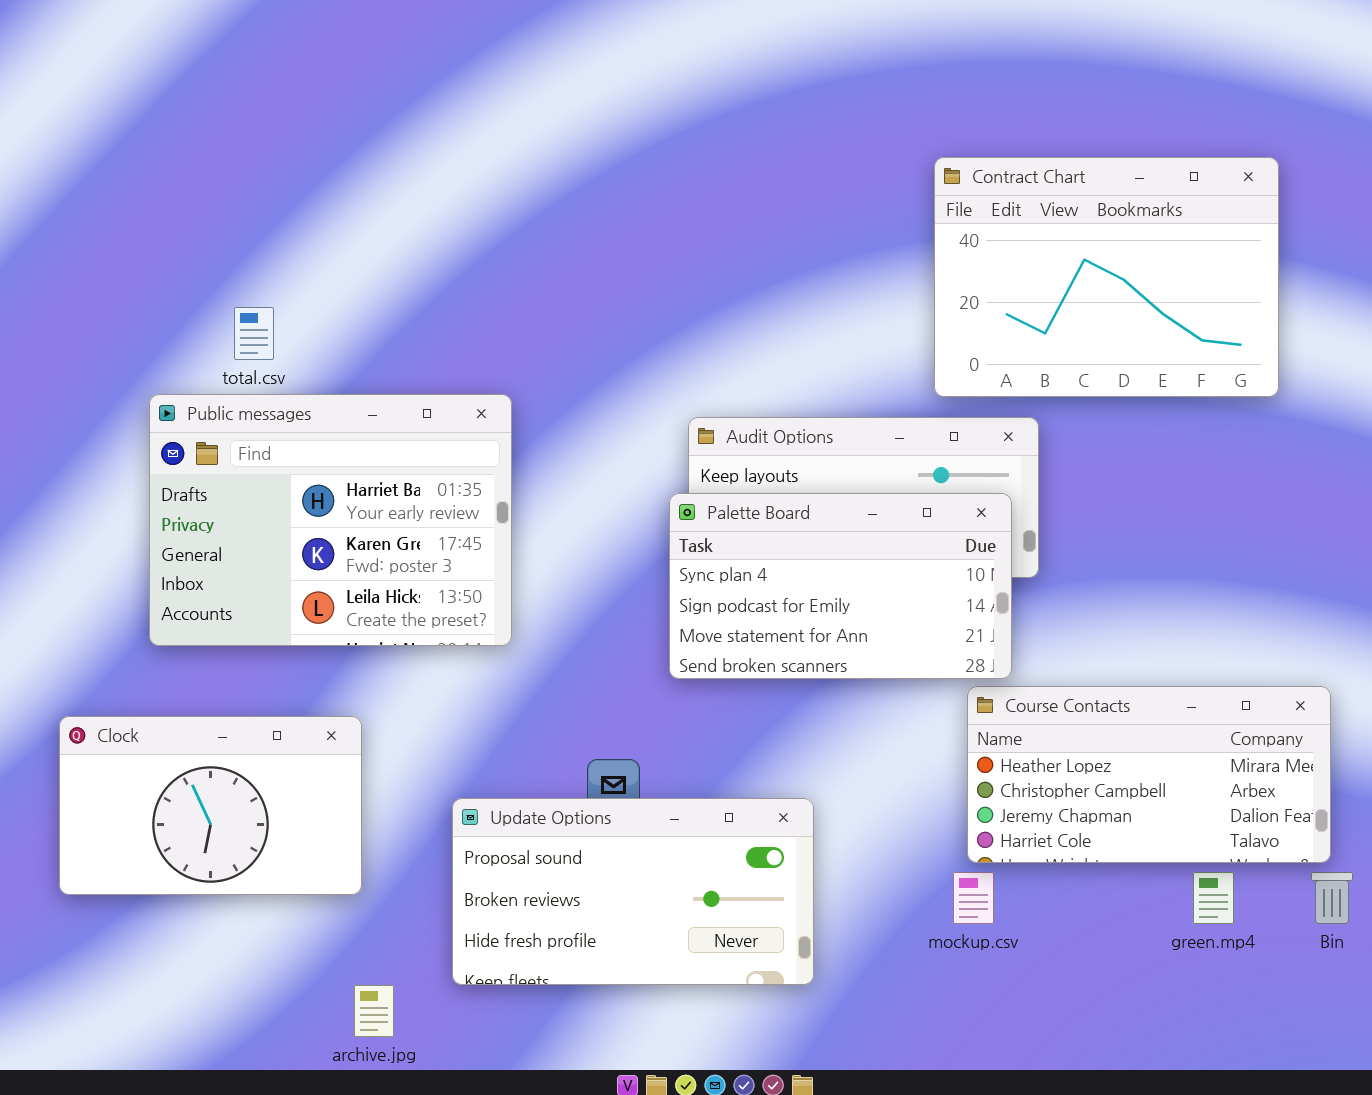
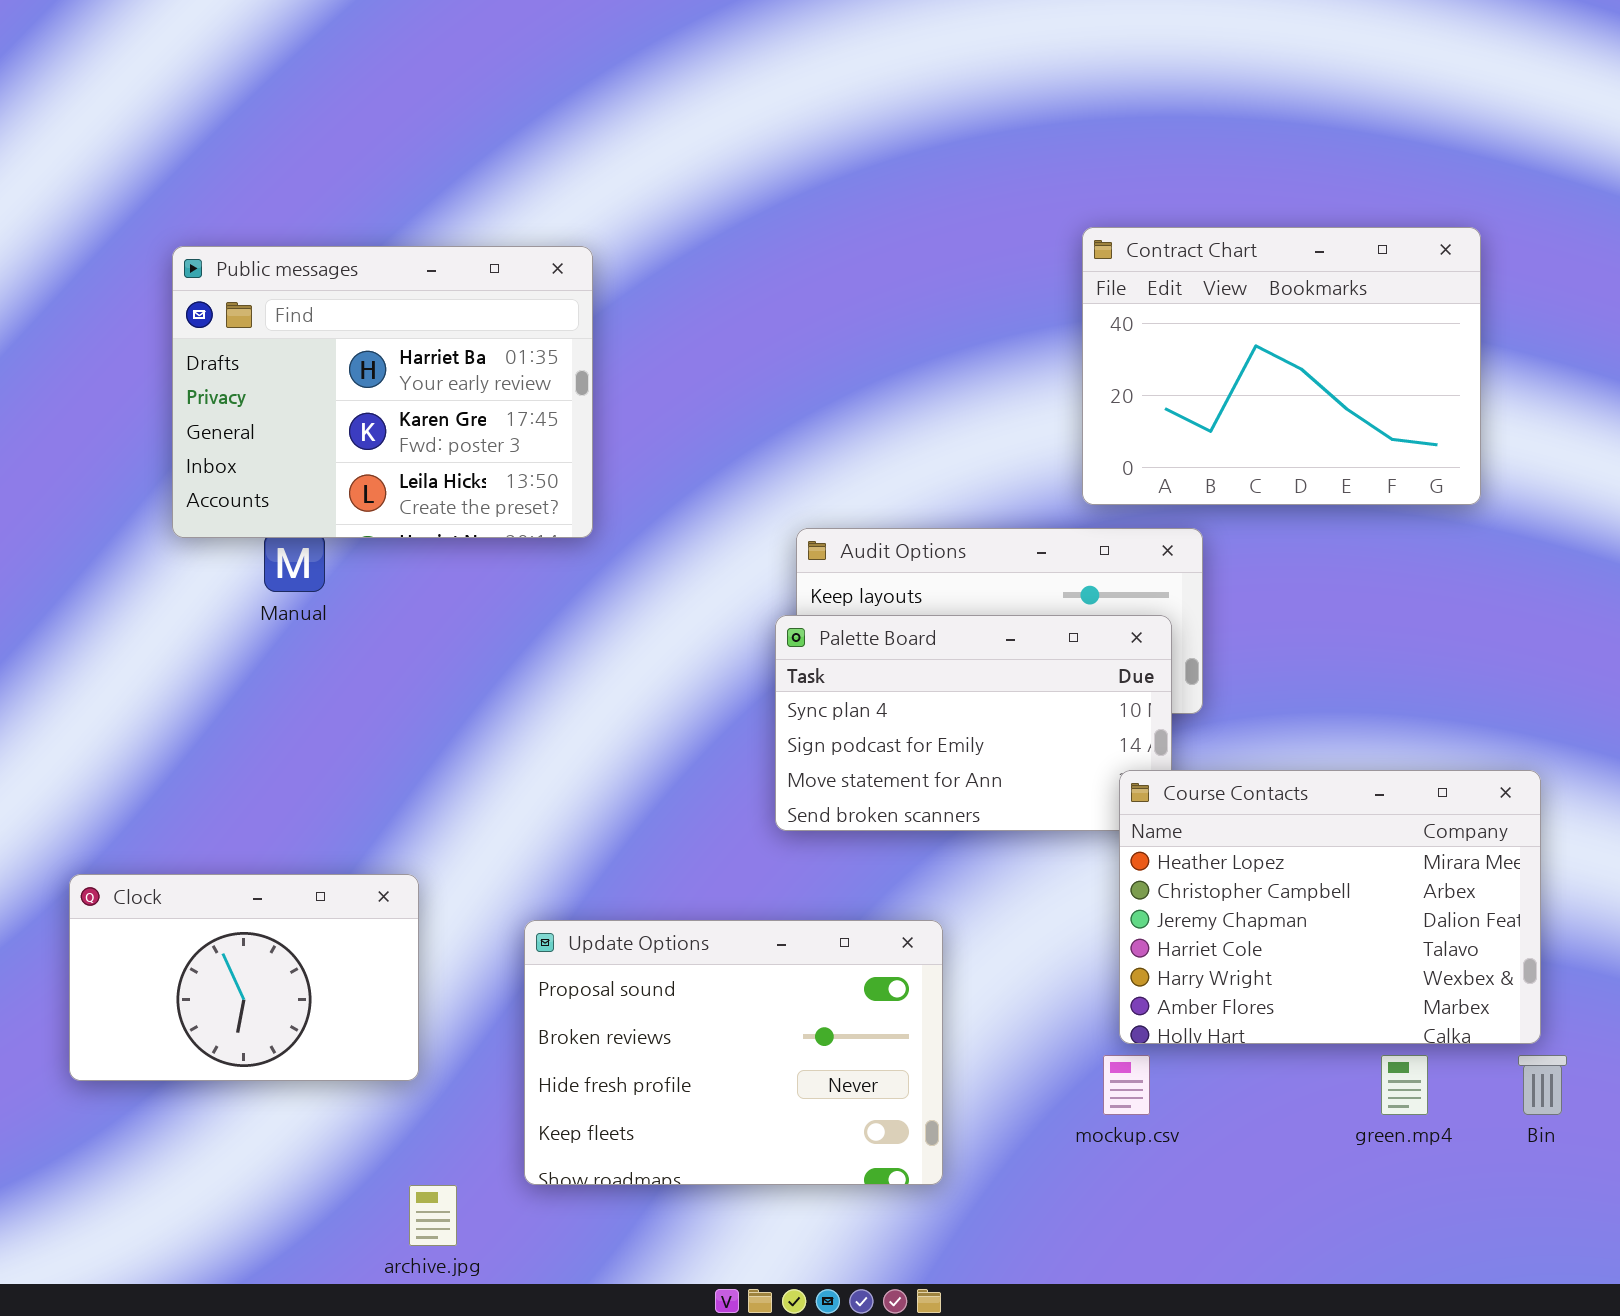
Public messages: [149,394,512,646] -> [172,246,593,538], moved
Course Contacts: [967,686,1331,863] -> [1119,770,1541,1044], resized
Update Options: [452,798,814,985] -> [524,920,943,1185], resized

